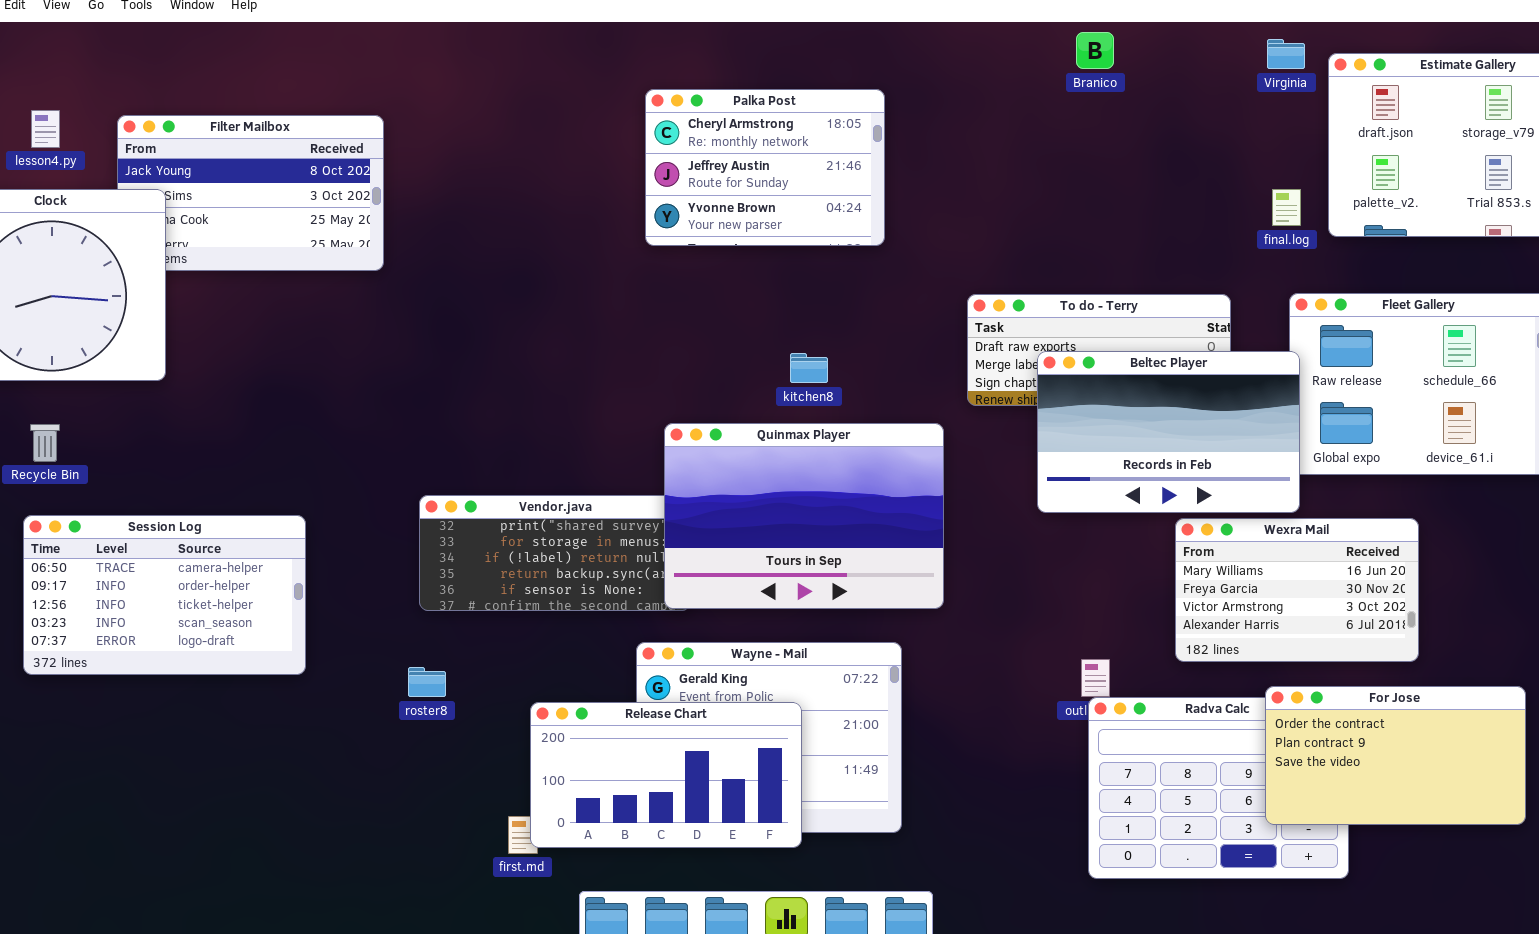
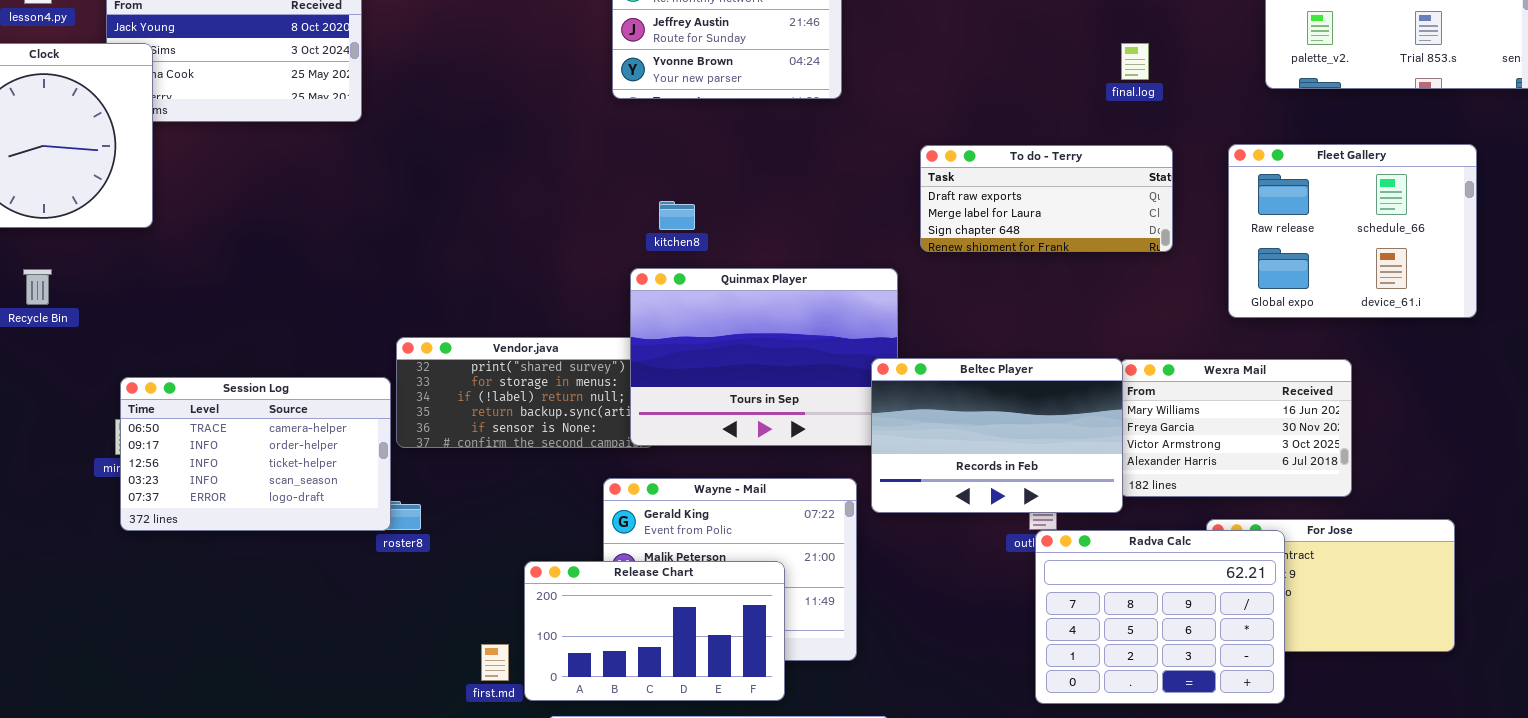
final.log: [1272,189,1301,226] -> [1121,43,1149,80], moved
Beltec Player: [1037,351,1300,513] -> [871,358,1123,513], moved
kitchen8: [790,353,828,383] -> [659,201,695,230], moved
Session Log: [23,515,306,675] -> [120,377,391,531], moved
Radva Calc: [1088,697,1349,879] -> [1035,530,1285,704], raised
Release Chart: [530,702,802,848] -> [524,561,785,701], moved

